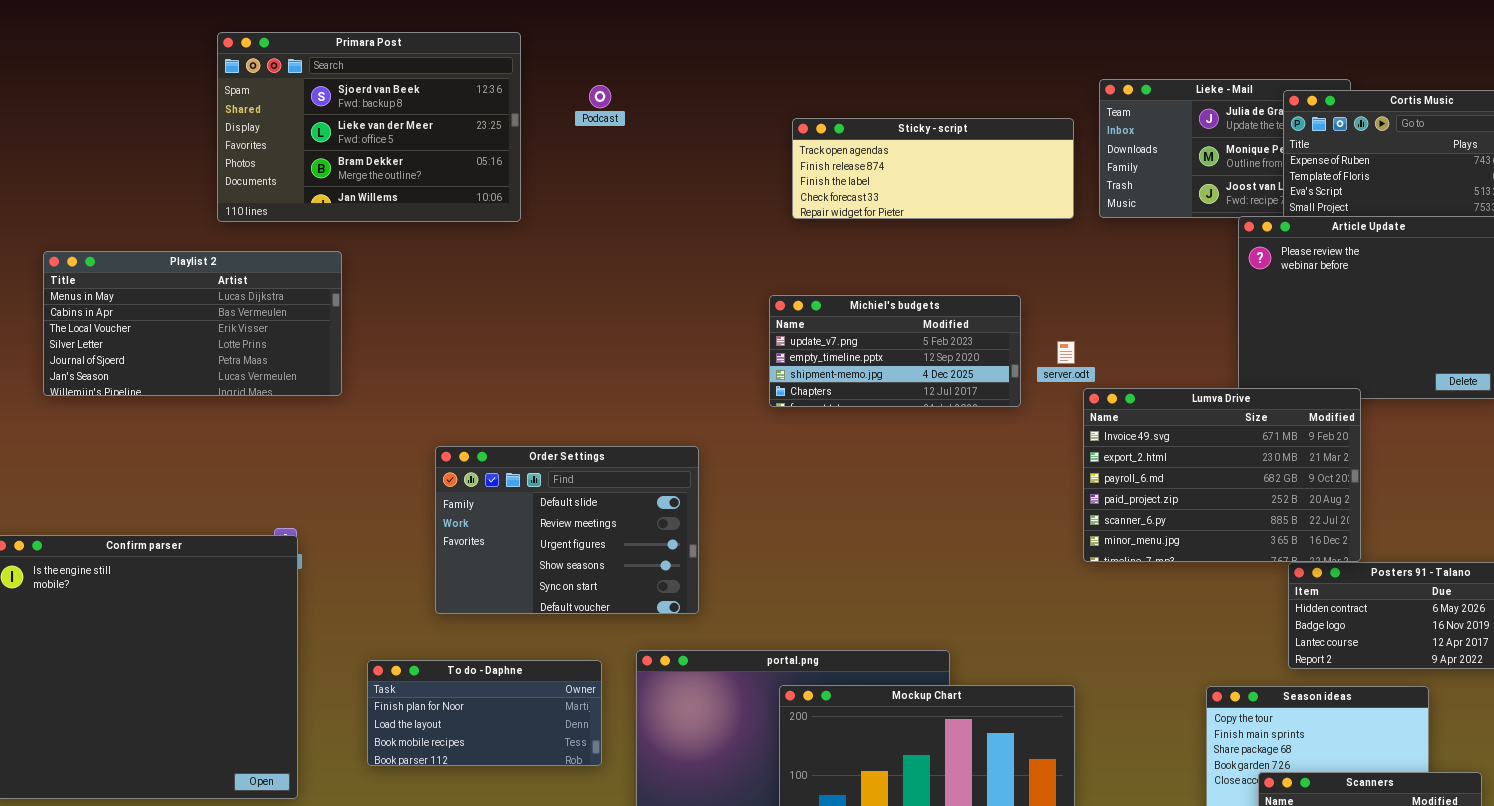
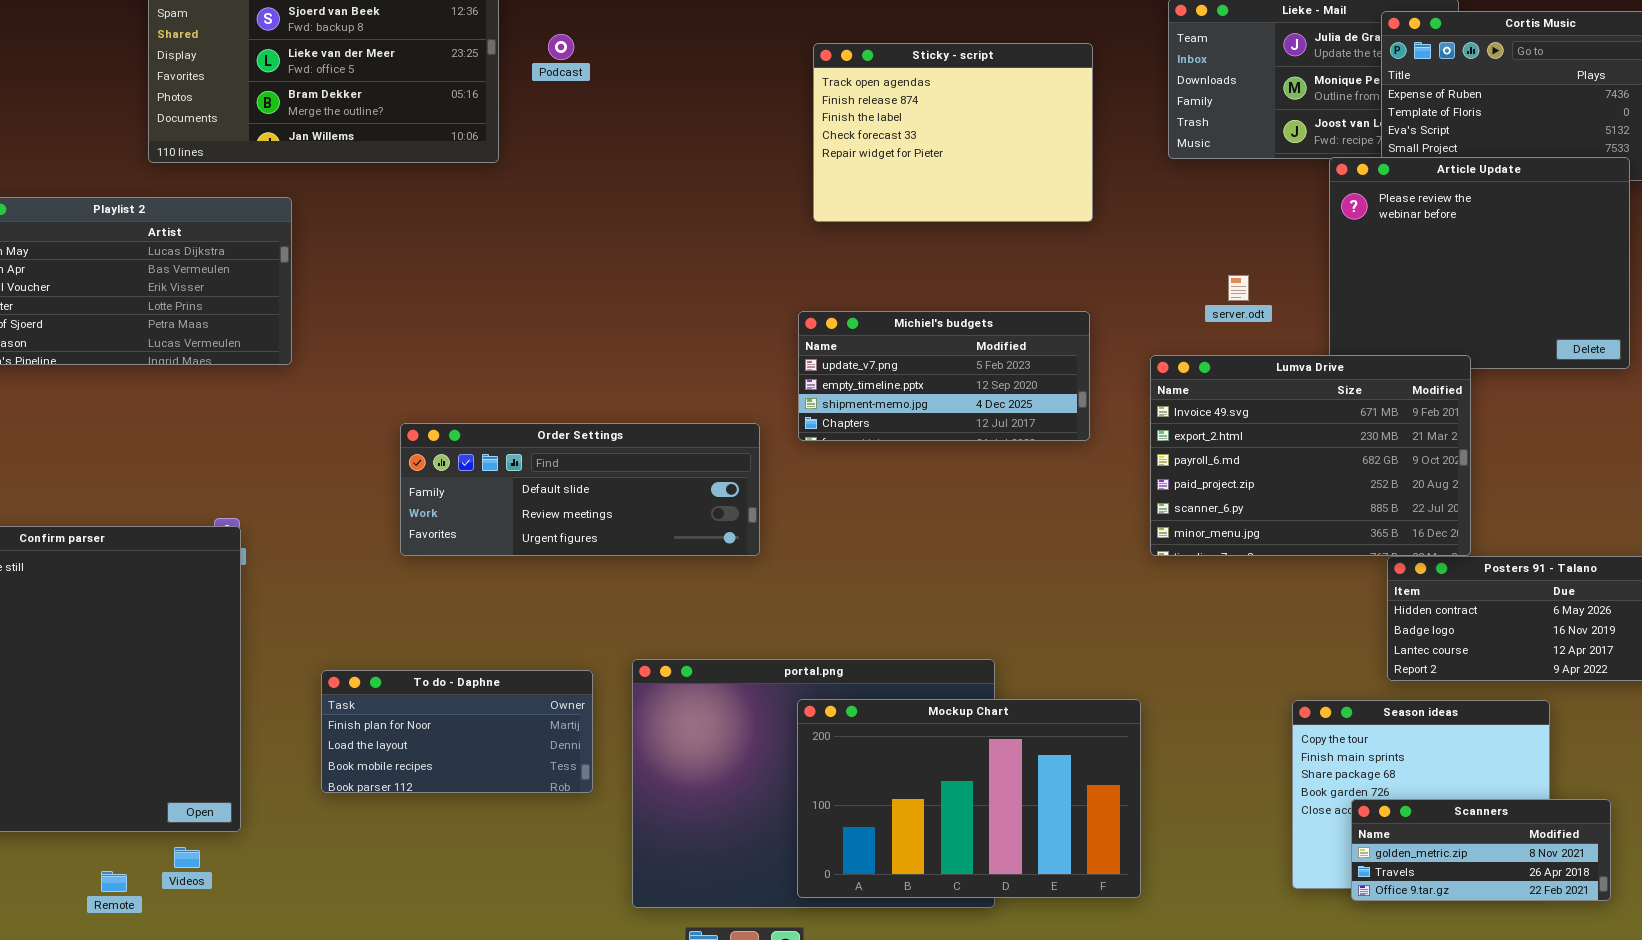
Podcast: [589,85,611,108] -> [548,34,574,60], moved
Sticky - script: [792,118,1074,219] -> [813,43,1093,222], resized
Michiel's budgets: [769,295,1021,407] -> [798,311,1090,441], moved
server.odt: [1057,341,1075,364] -> [1228,275,1249,301], moved
Order Settings: [435,446,699,614] -> [400,423,760,556], resized

